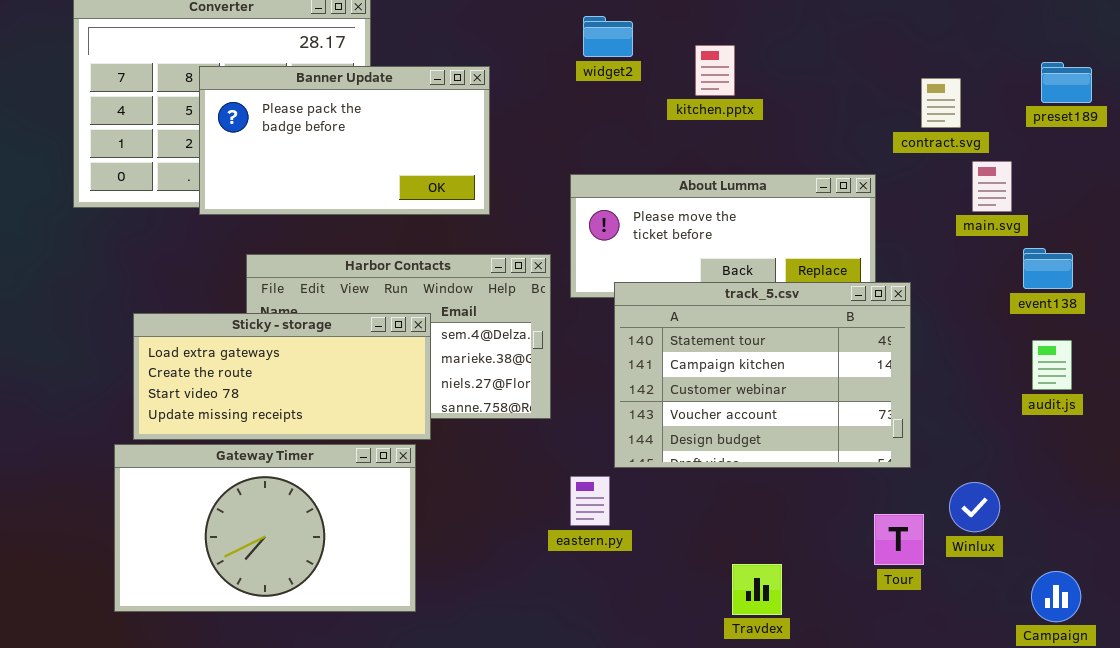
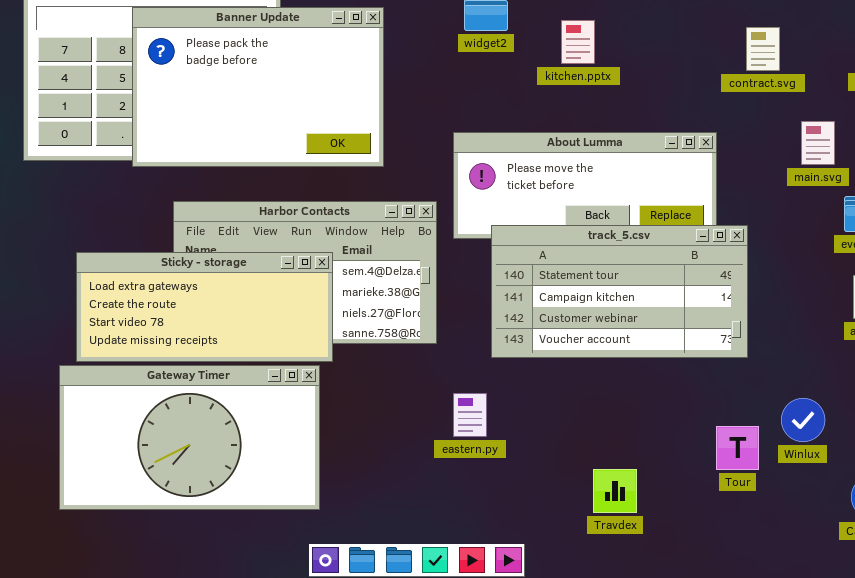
Banner Update: [199,66,490,215] -> [132,7,384,167], resized
contract.svg: [921,78,961,128] -> [746,27,780,71], moved
track_5.csv: [614,282,911,468] -> [491,225,748,358], resized

